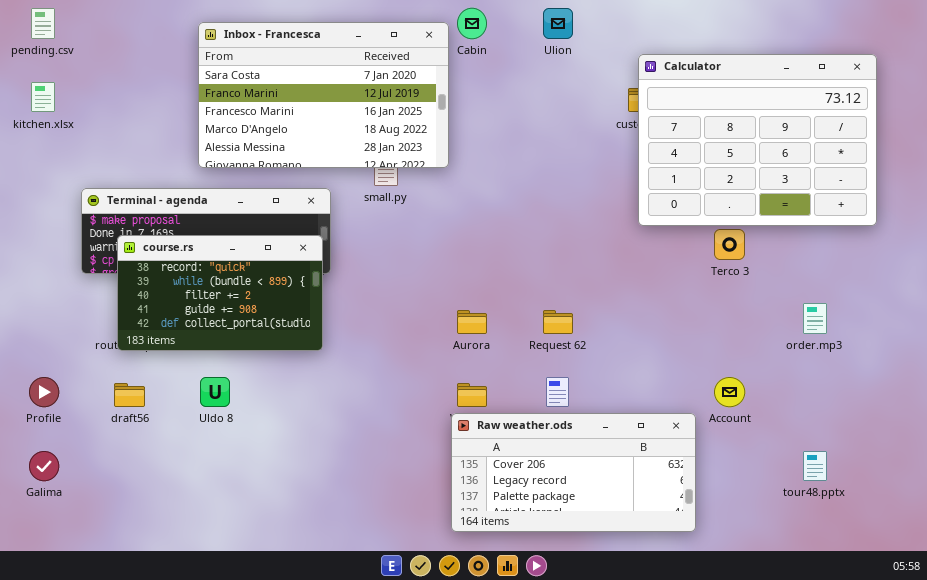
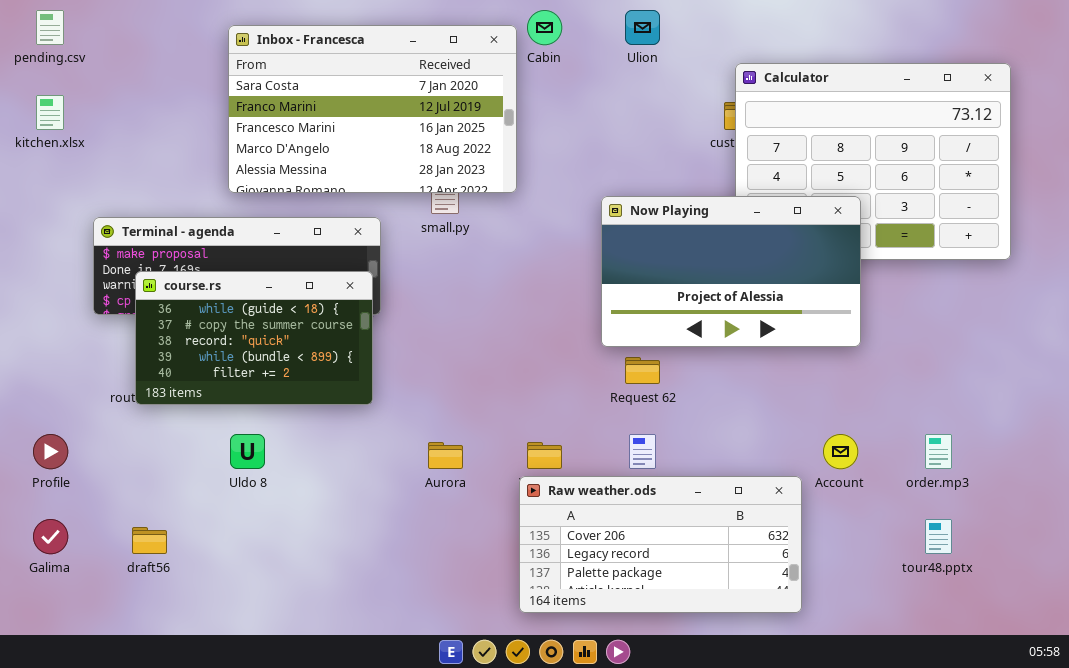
Now Playing: none -> [601,196,861,347], opened
course.rs: [117,235,323,351] -> [135,271,373,405], scrolled up 2 rows
order.mp3: [803,303,827,334] -> [925,434,952,469], moved
Aurora: [457,310,487,334] -> [428,442,463,469], moved
draft56: [114,383,145,407] -> [132,527,167,554], moved

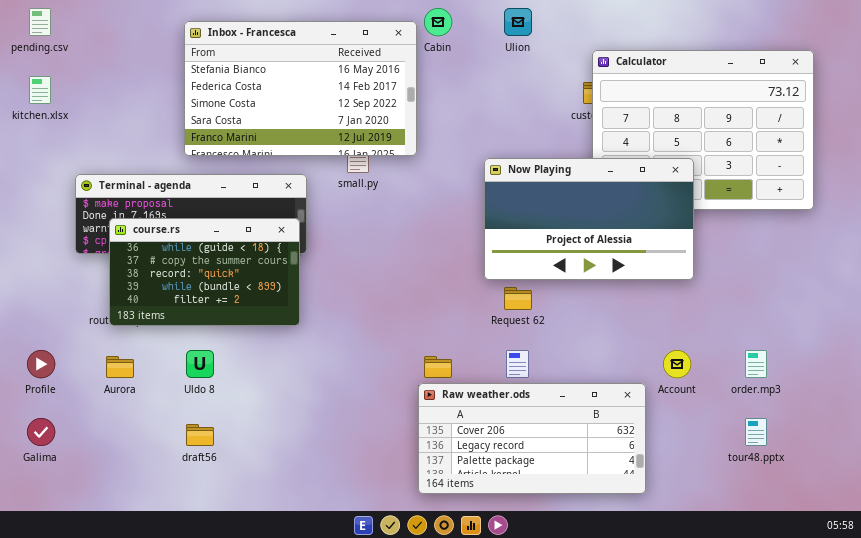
Inbox - Francesca: [228,25,517,193] -> [184,21,417,156], scrolled up 3 rows
Aurora: [428,442,463,469] -> [106,356,134,378], moved
draft56: [132,527,167,554] -> [186,424,214,446], moved

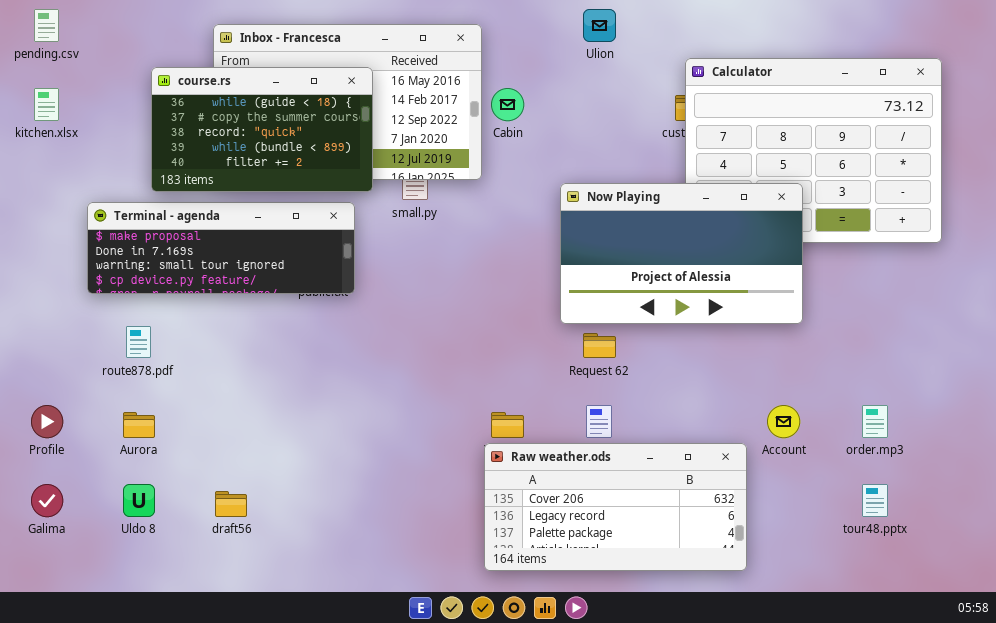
Cabin: [424,8,452,36] -> [491,88,524,121], moved
course.rs: [109,218,300,326] -> [151,67,373,192], moved
Uldo 8: [186,350,214,378] -> [123,484,155,517], moved

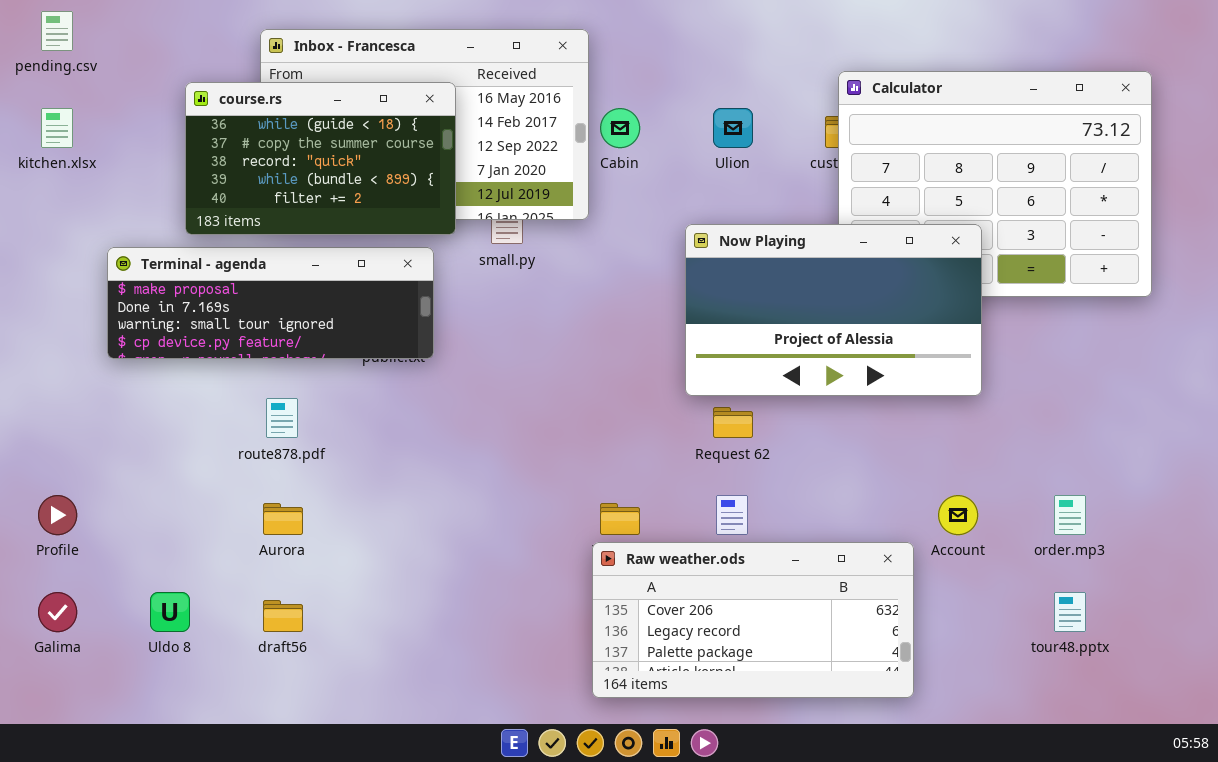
Ulion: [583,9,616,42] -> [713,108,753,148], moved
route878.pdf: [126,326,151,358] -> [266,398,298,438], moved
Aurora: [123,412,155,438] -> [263,503,303,535], moved

